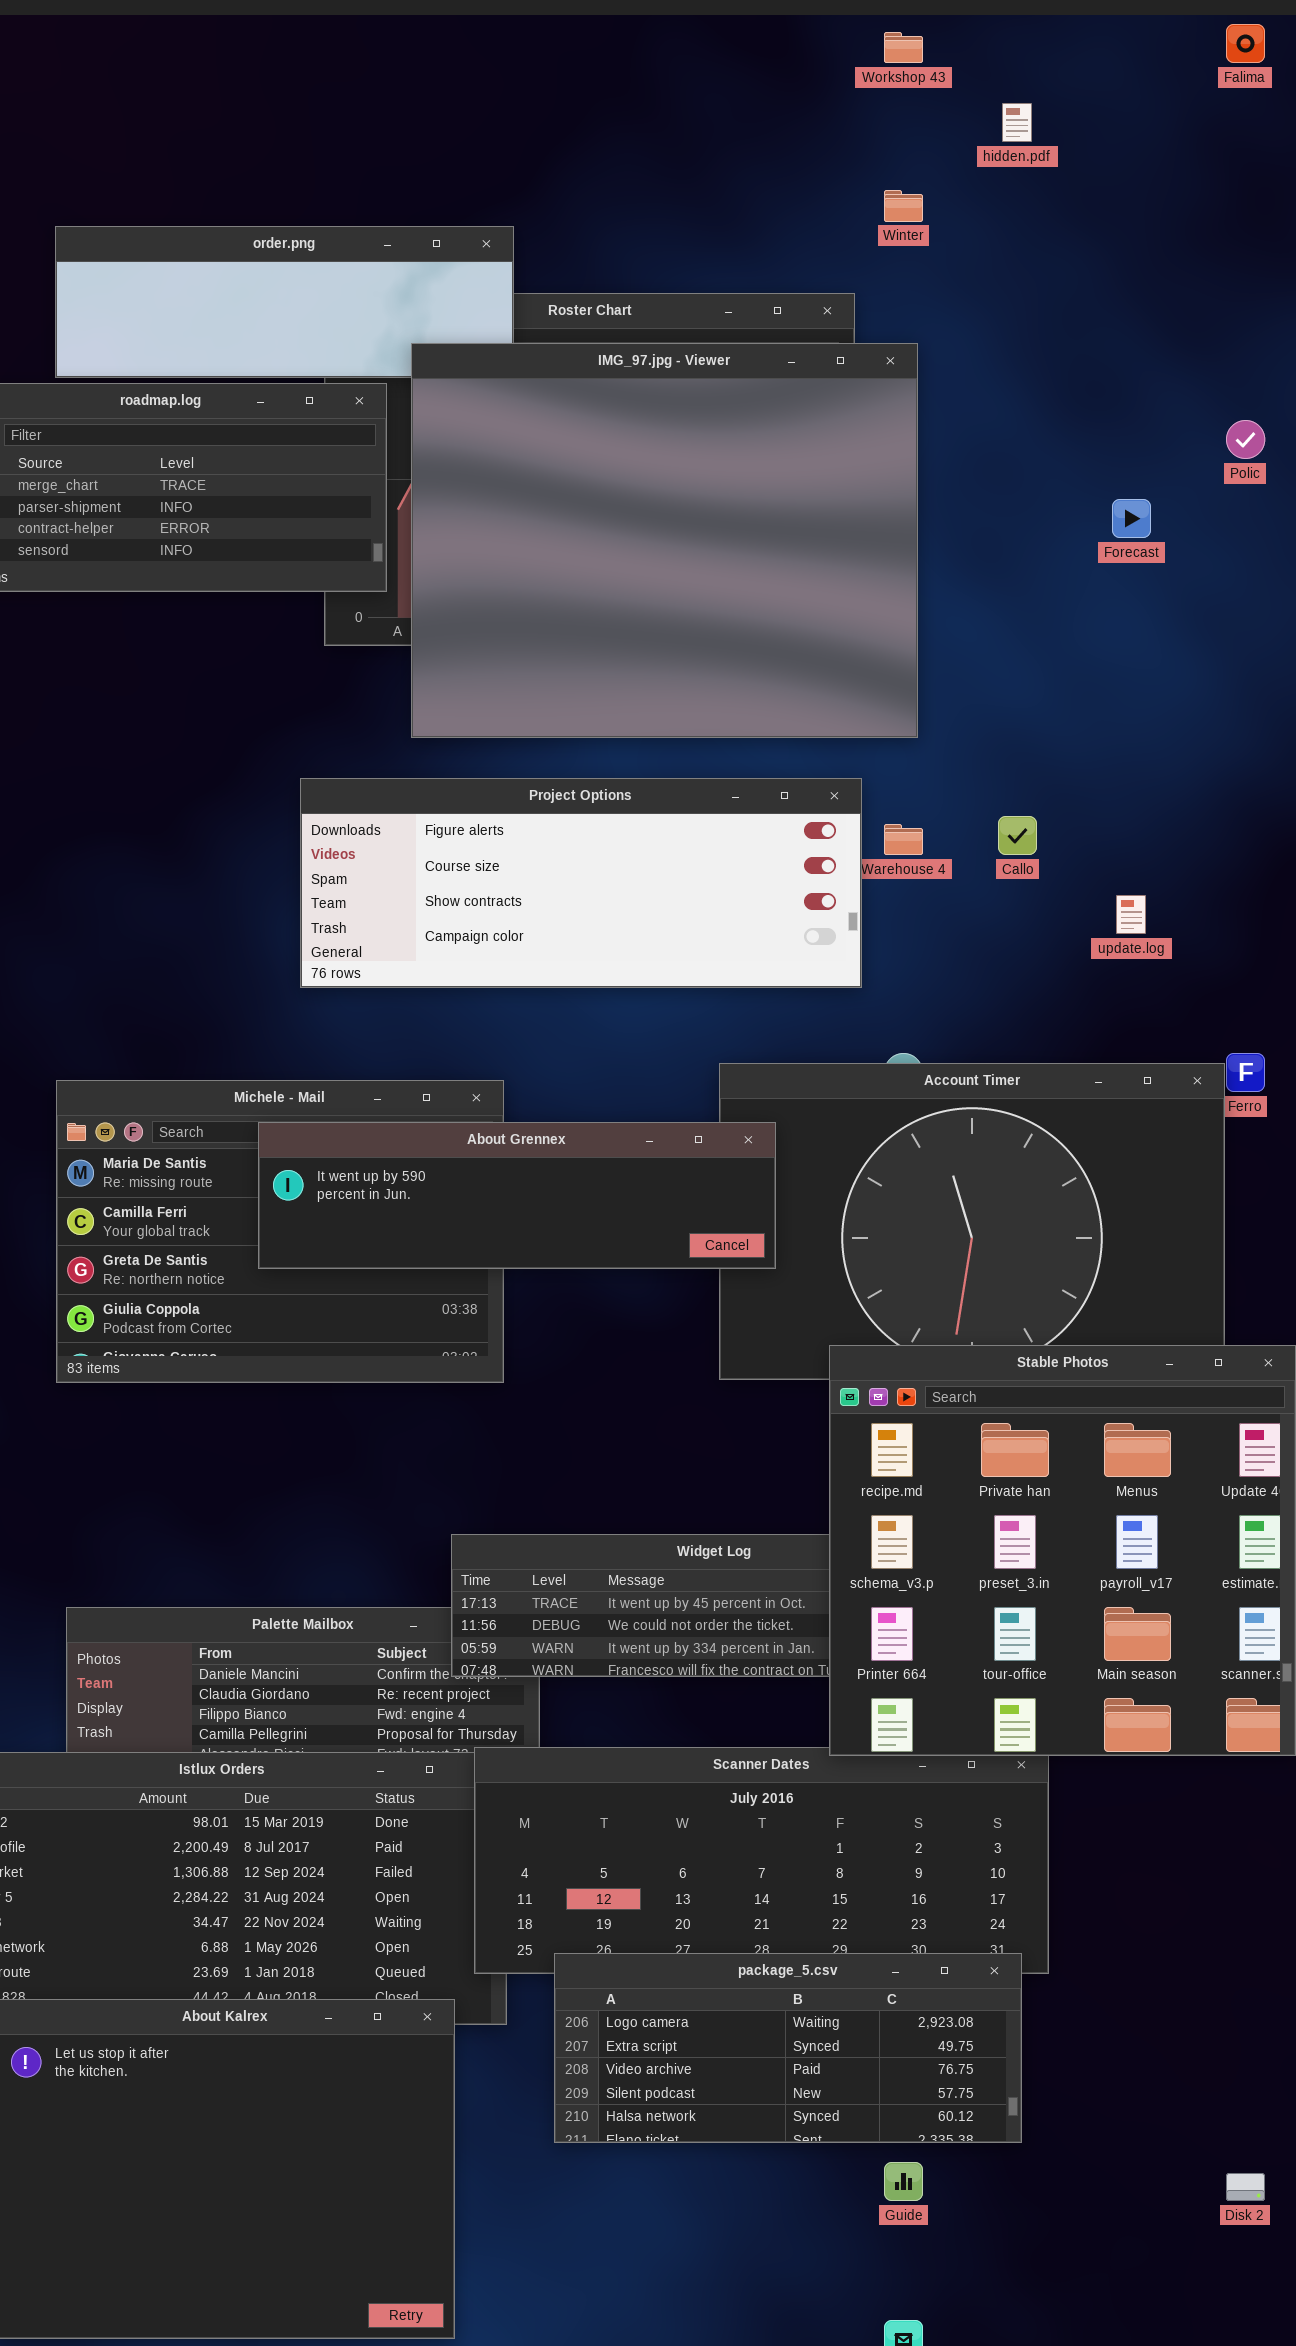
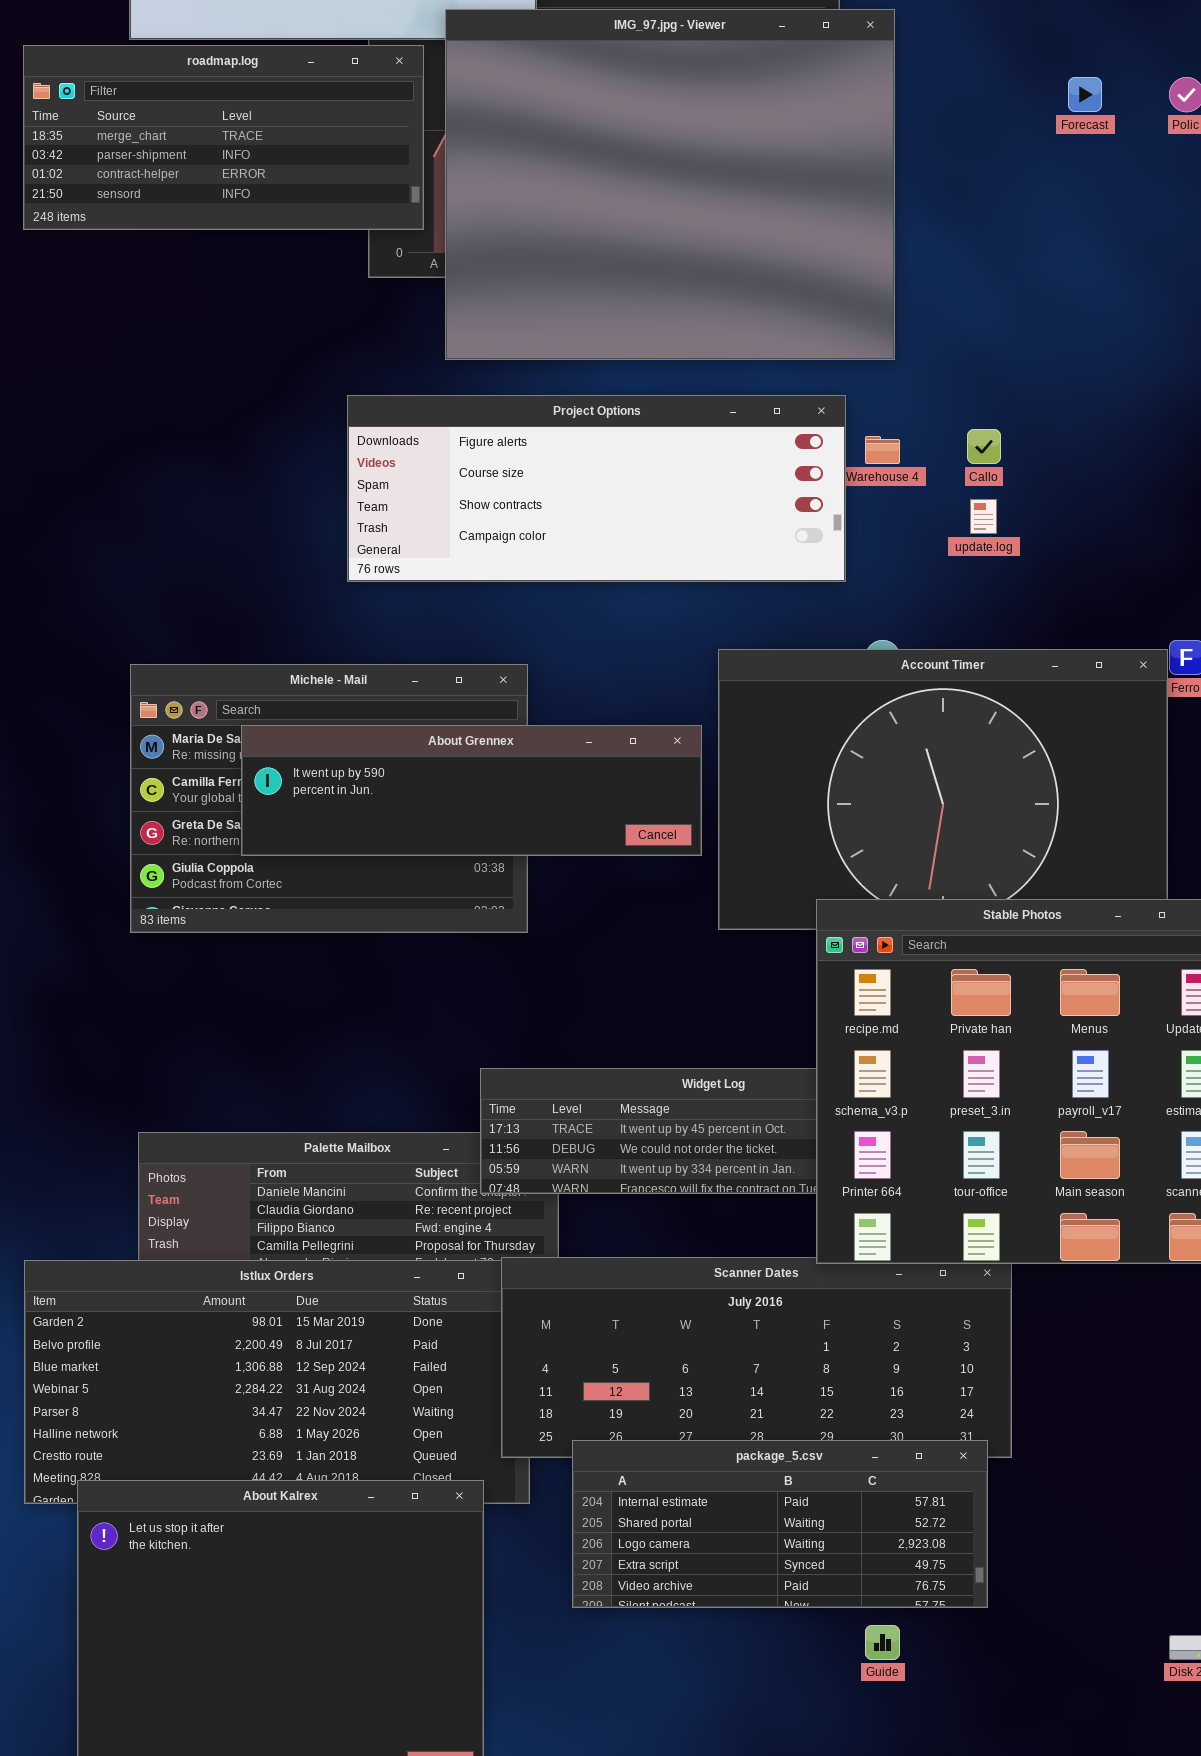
Forecast: [1112,499,1151,538] -> [1068,77,1102,112], moved
update.log: [1116,895,1146,934] -> [970,499,997,534], moved
About Grennex: [258,1122,776,1269] -> [241,725,702,856], moved
package_5.csv: [554,1953,1022,2143] -> [572,1440,988,1608], scrolled up 2 rows

